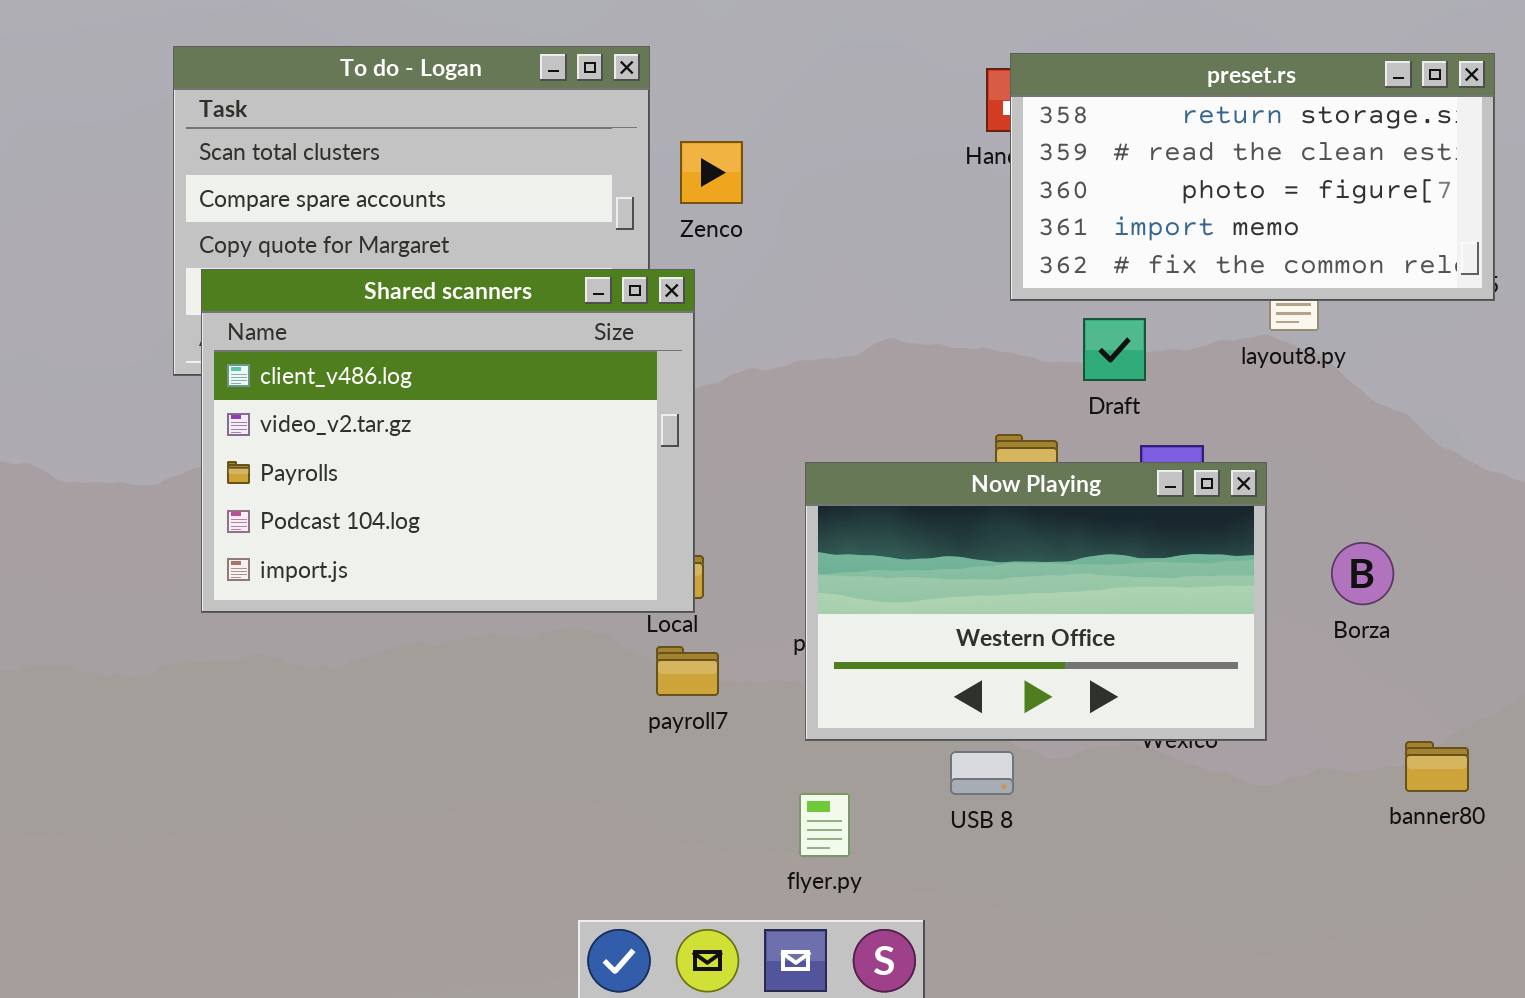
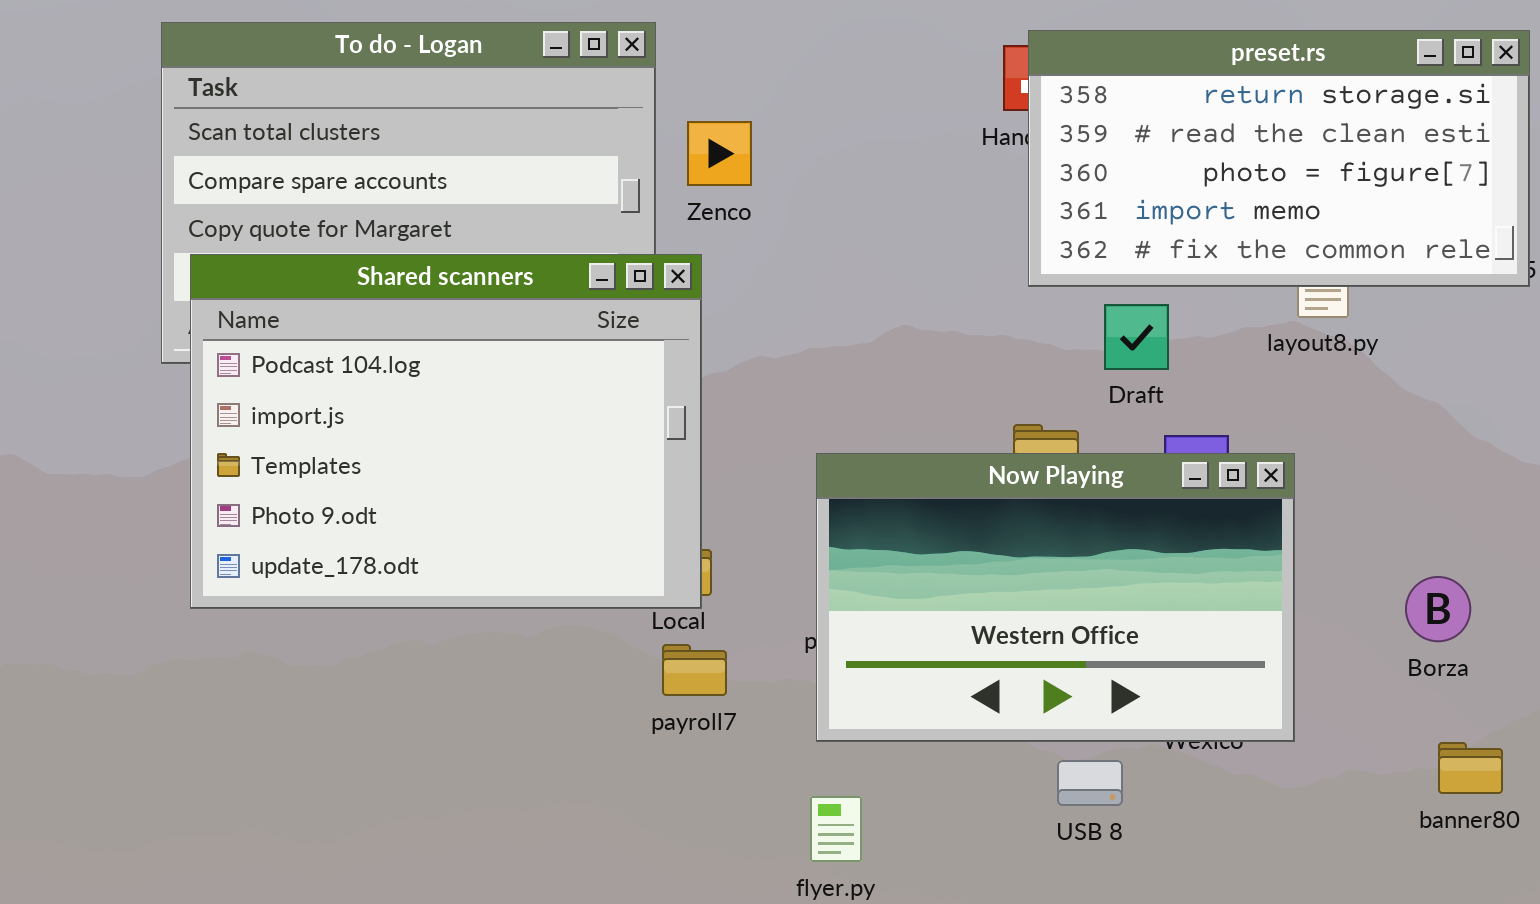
Shared scanners: [201,269,695,613] -> [190,254,702,609], scrolled down 3 rows
Borza: [1331,542,1394,605] -> [1405,576,1471,642], moved
USB 8: [950,751,1014,795] -> [1057,760,1123,806], moved

